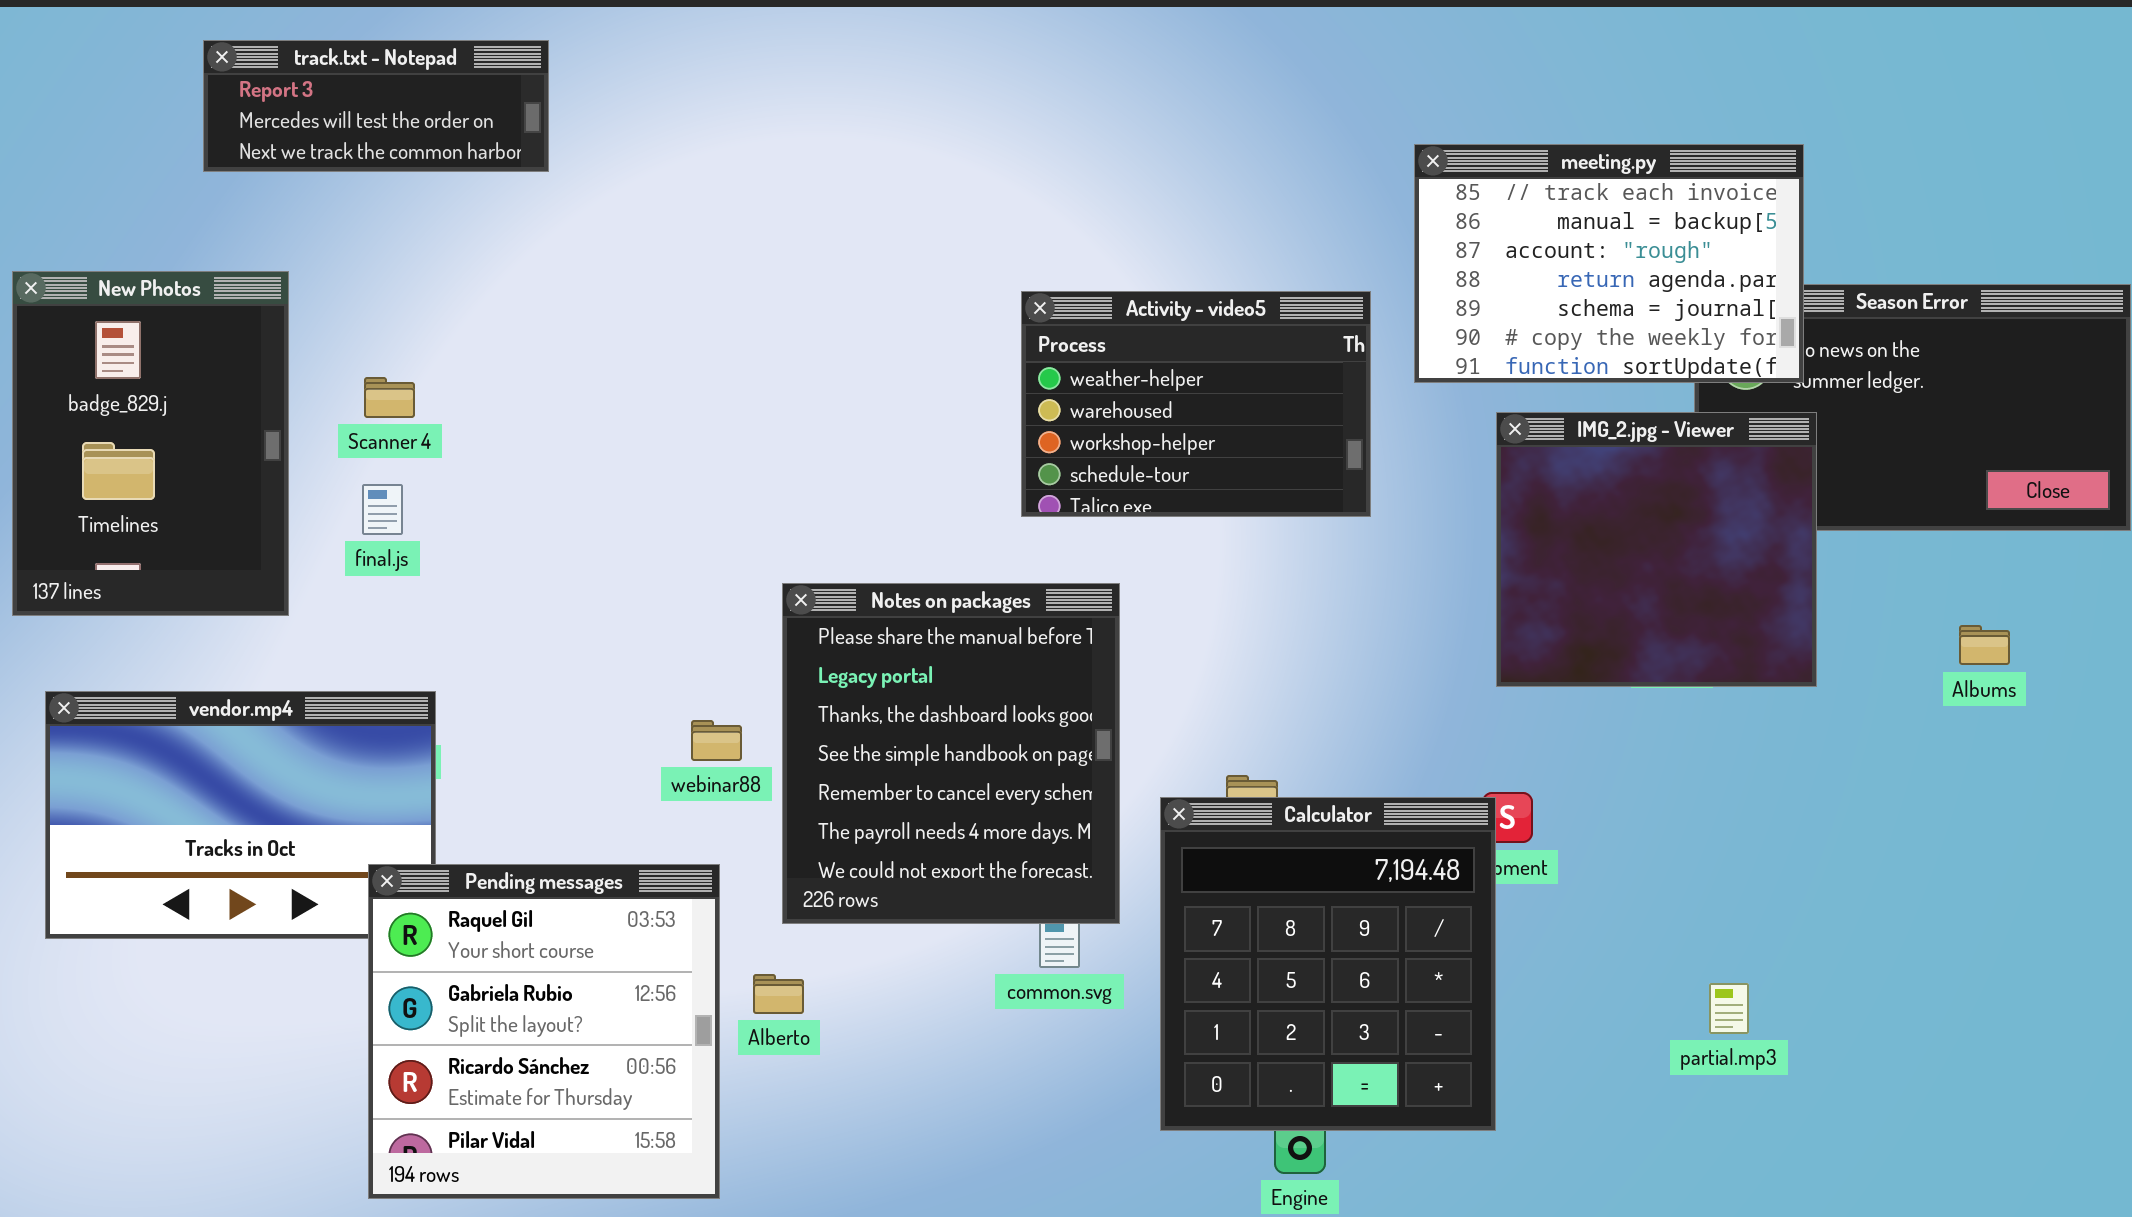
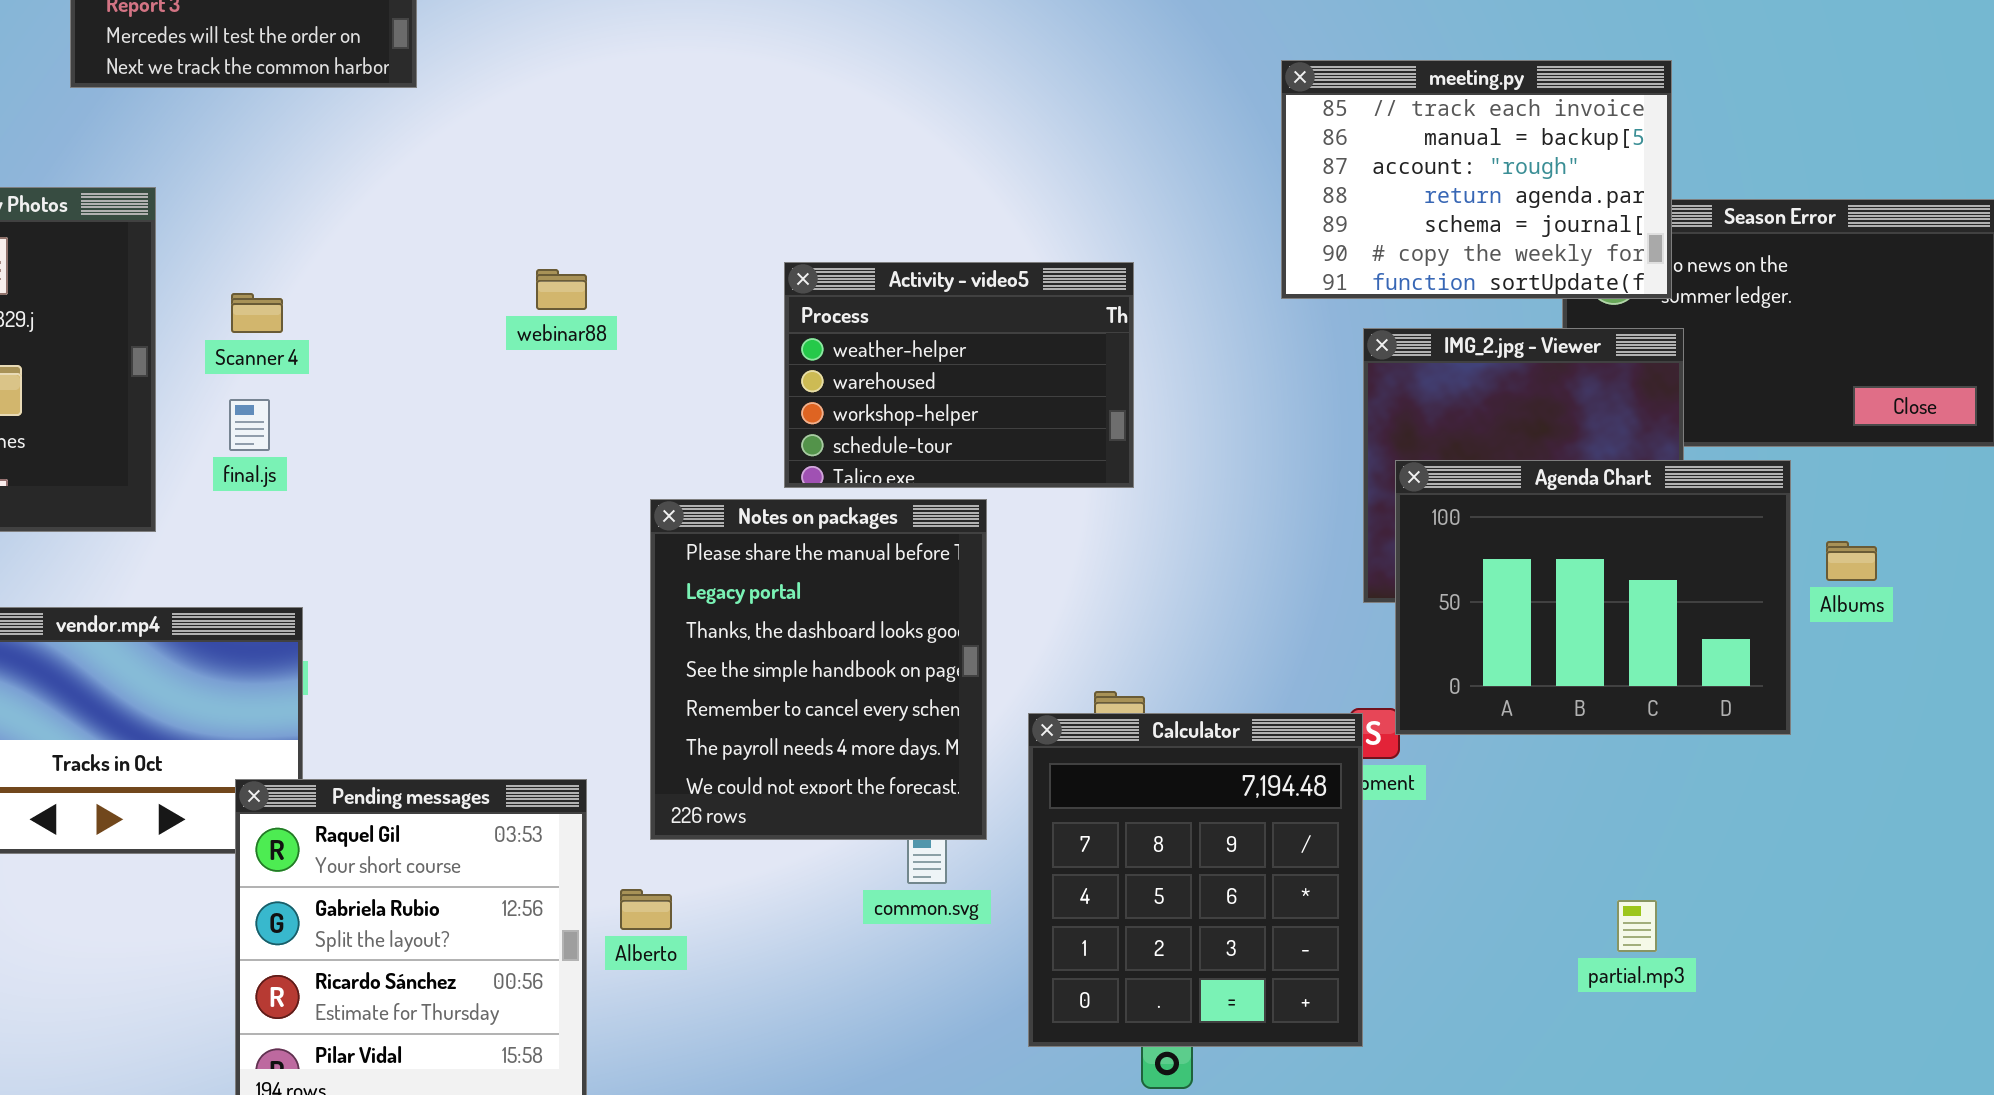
Activity - video5: [1021,291,1371,517] -> [784,262,1134,488], moved
Agenda Chart: none -> [1395,460,1791,735], opened
webinar88: [691,720,742,761] -> [536,269,587,310], moved
partial.mp3: [1709,983,1749,1034] -> [1617,900,1657,952], moved

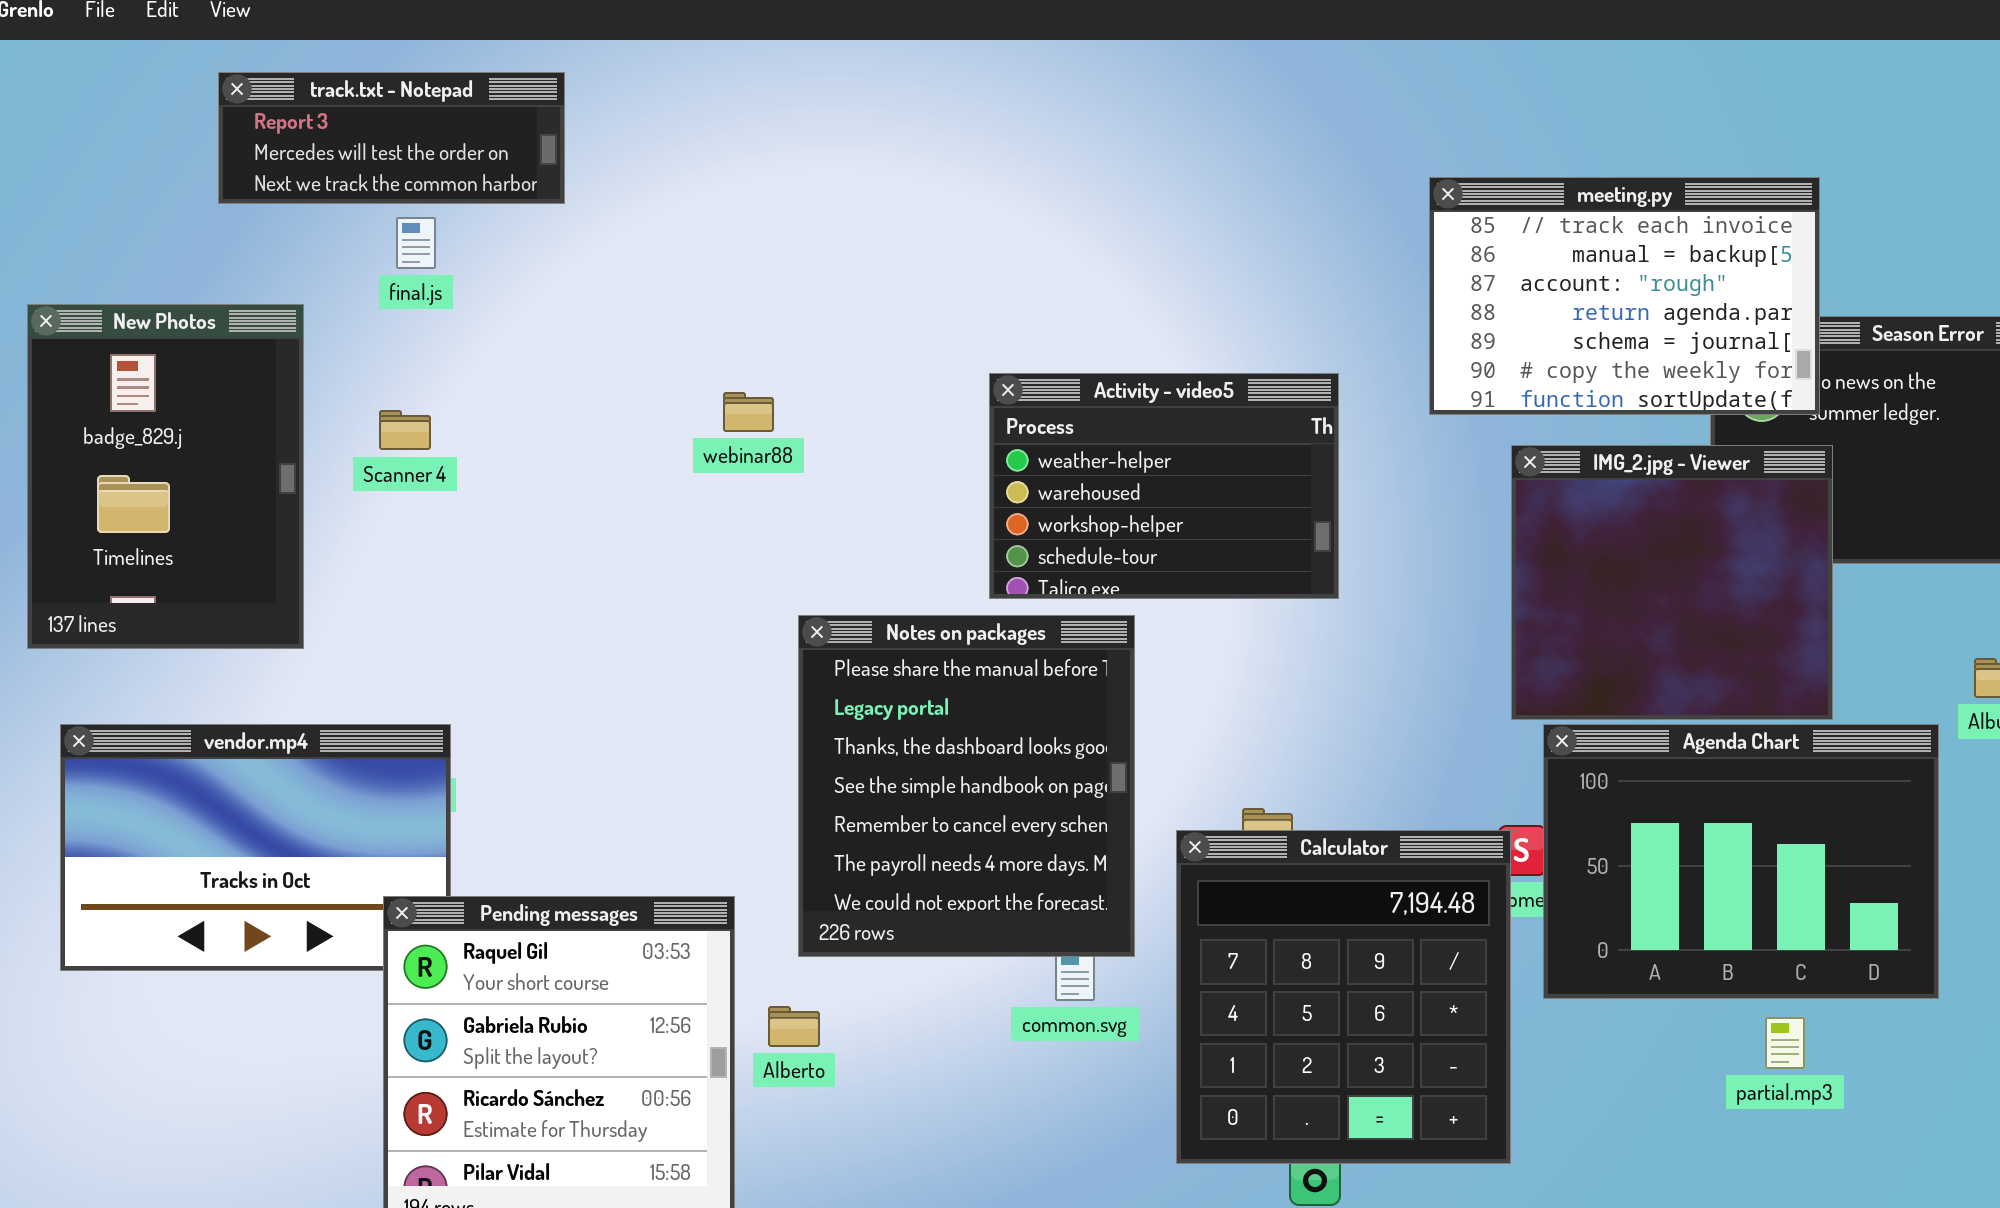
Activity - video5: [784,262,1134,488] -> [989,373,1339,599], moved
webinar88: [536,269,587,310] -> [723,392,774,432], moved
final.js: [229,399,270,451] -> [396,217,436,269], moved
Agenda Chart: [1395,460,1791,735] -> [1543,724,1939,999], moved

